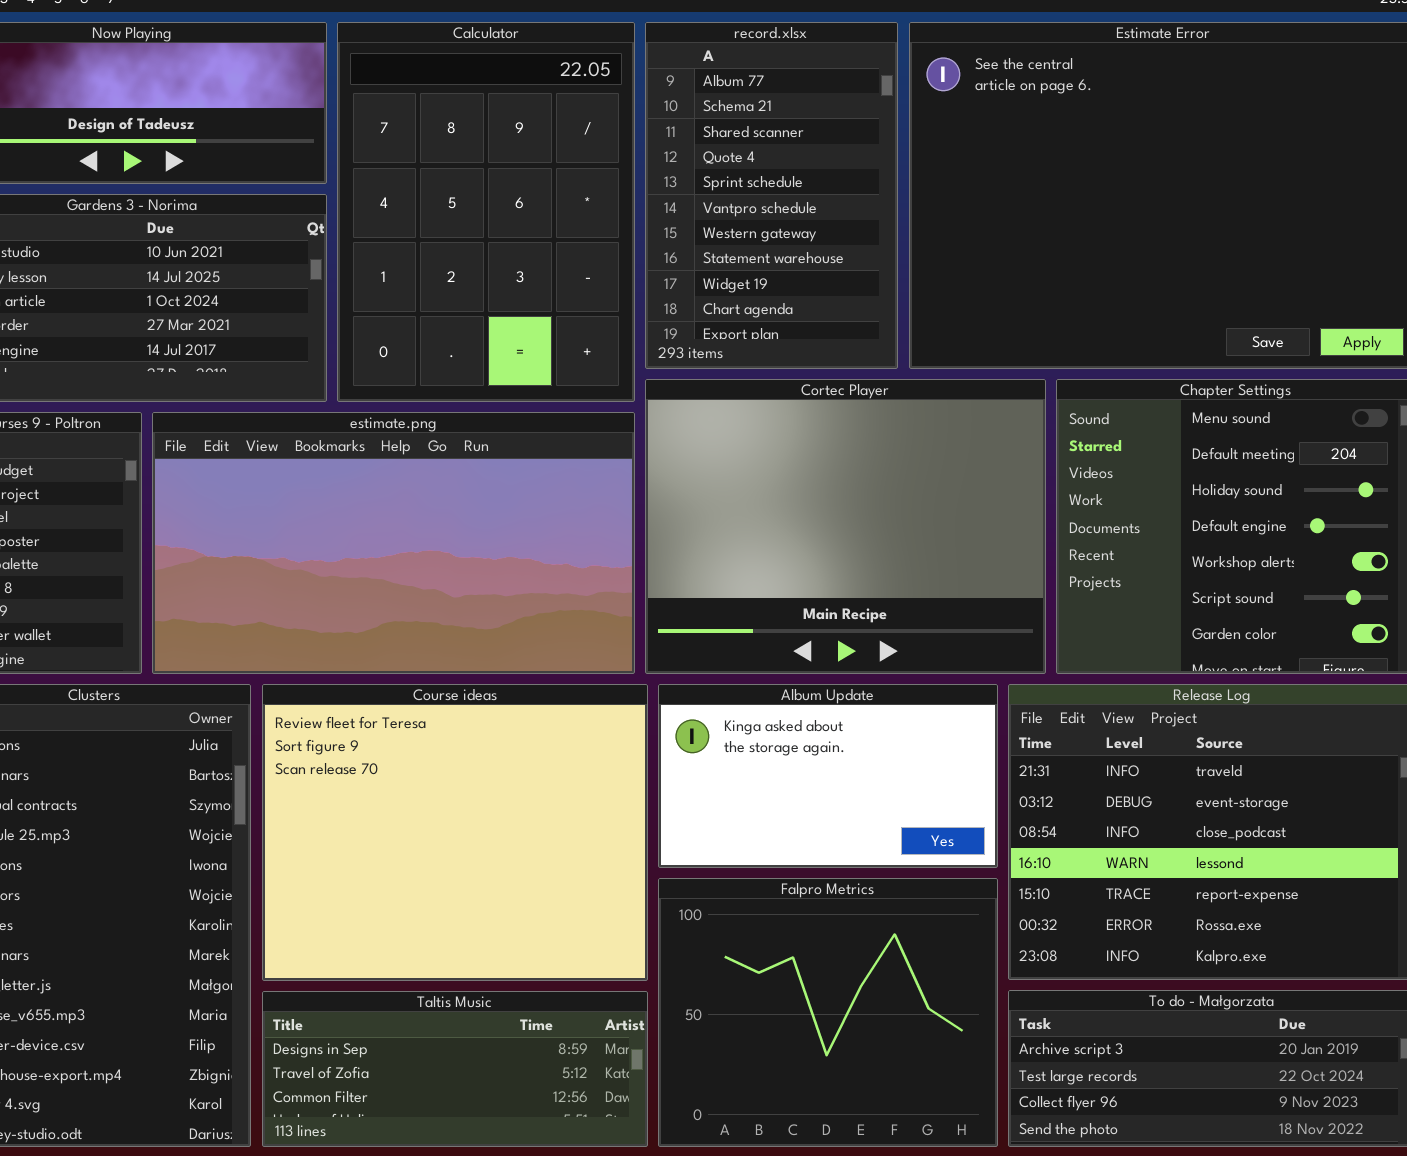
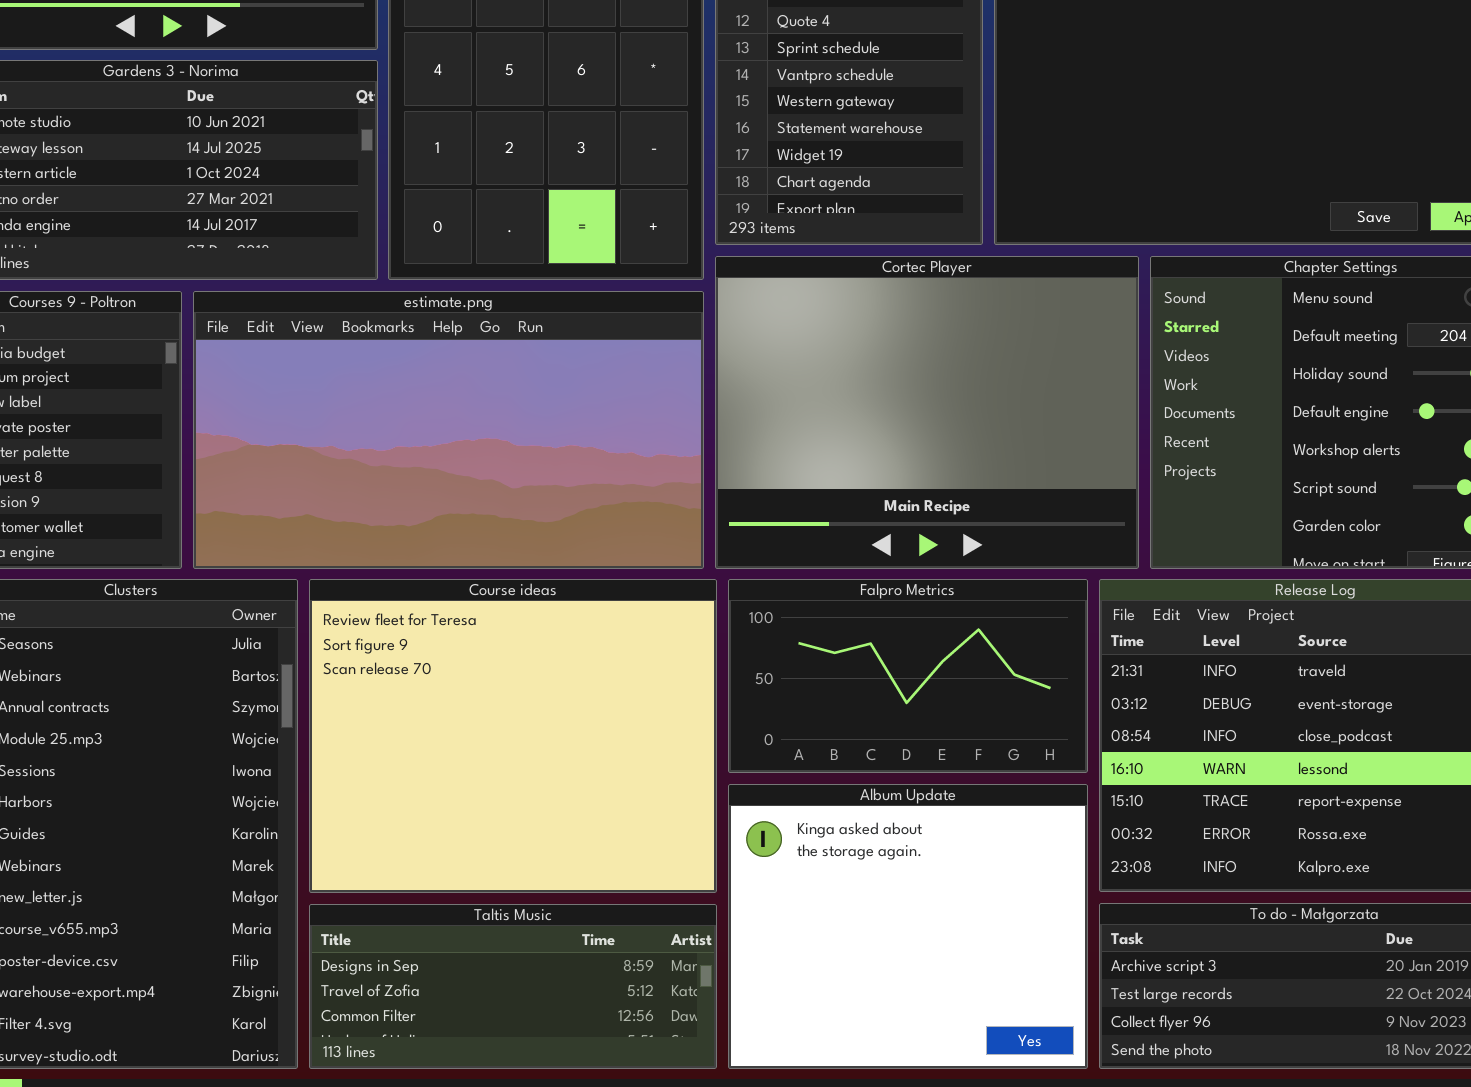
Album Update: [658,684,998,868] -> [728,784,1088,1069], moved, resized
Falpro Metrics: [658,878,998,1147] -> [728,579,1088,773], moved, resized

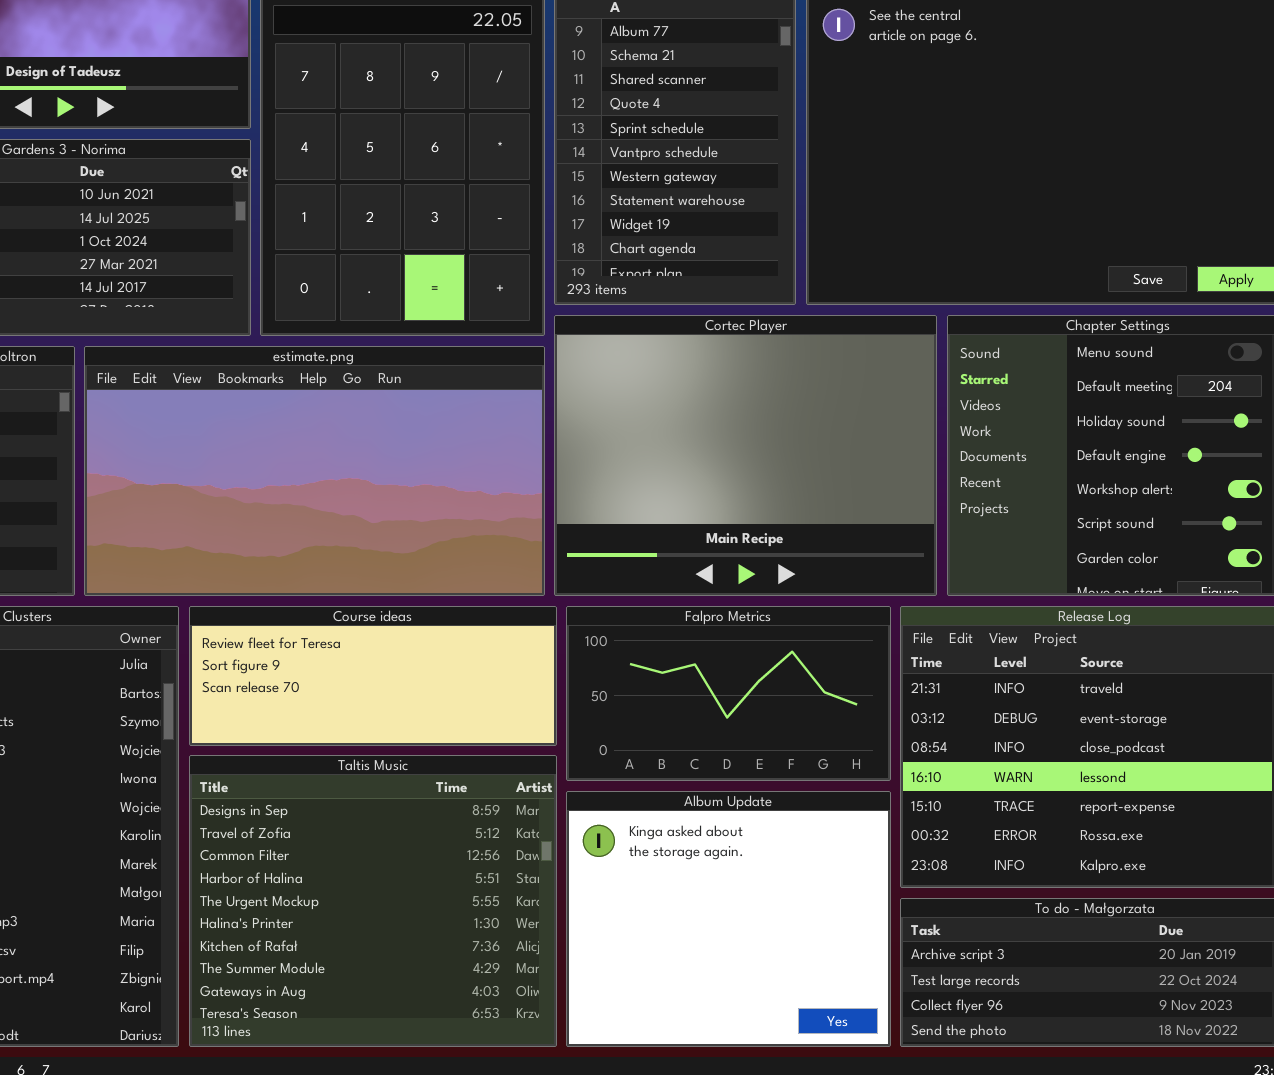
Course ideas: [309,579,717,893] -> [189,606,557,746], resized
Taltis Music: [309,904,717,1069] -> [189,755,557,1047], resized

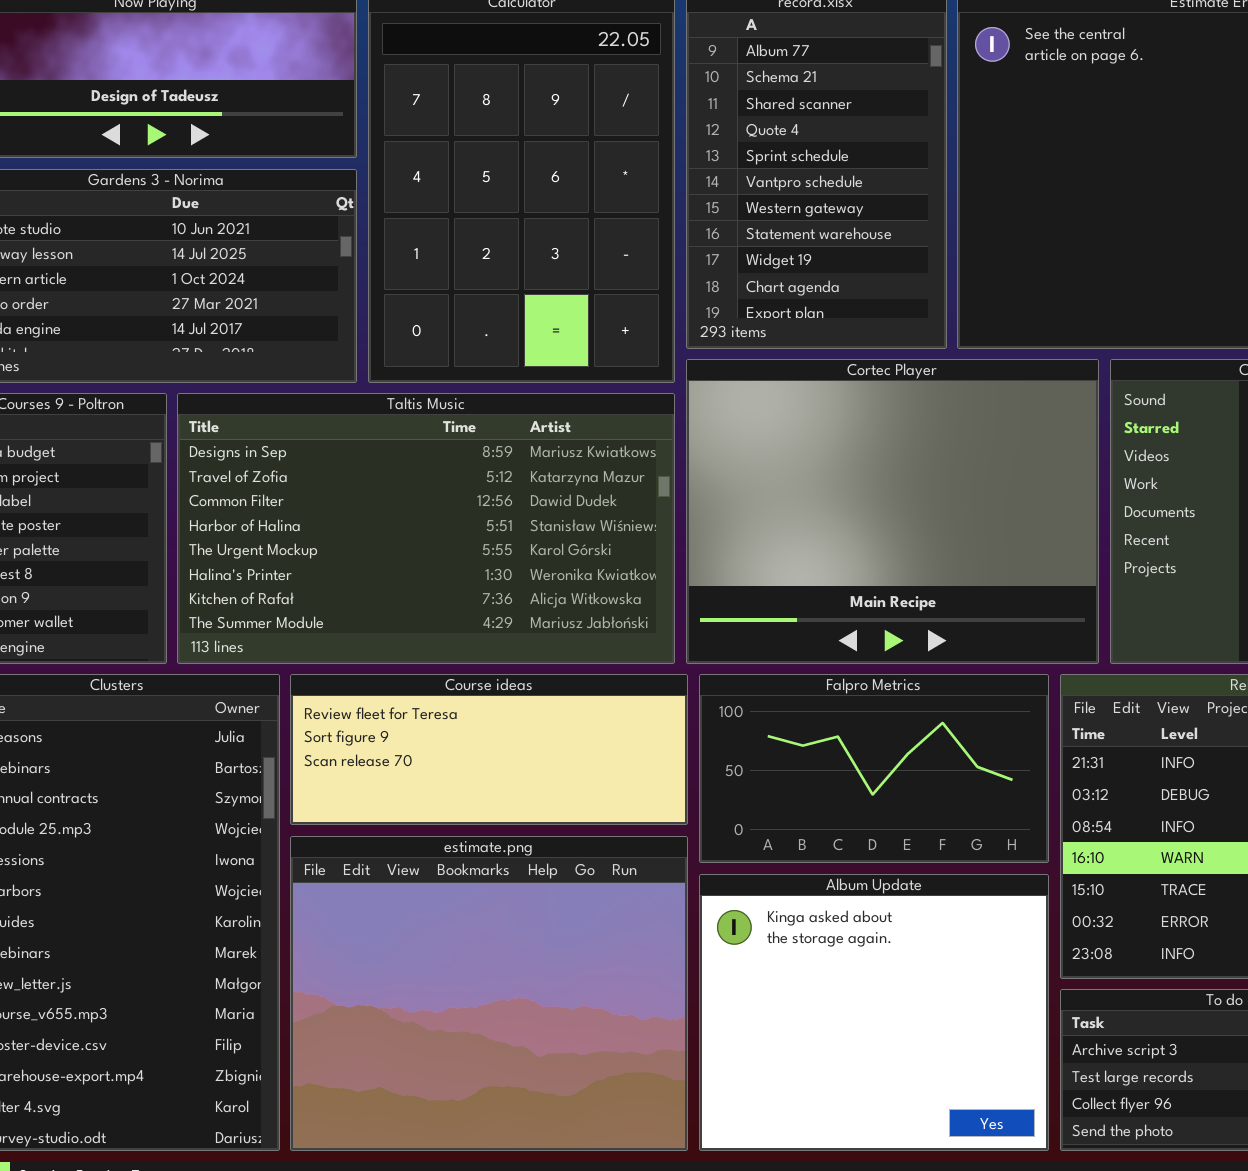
estimate.png: [84,346,545,596] -> [290,836,688,1151], moved, resized
Taltis Music: [189,755,557,1047] -> [177,393,675,664], moved, resized

